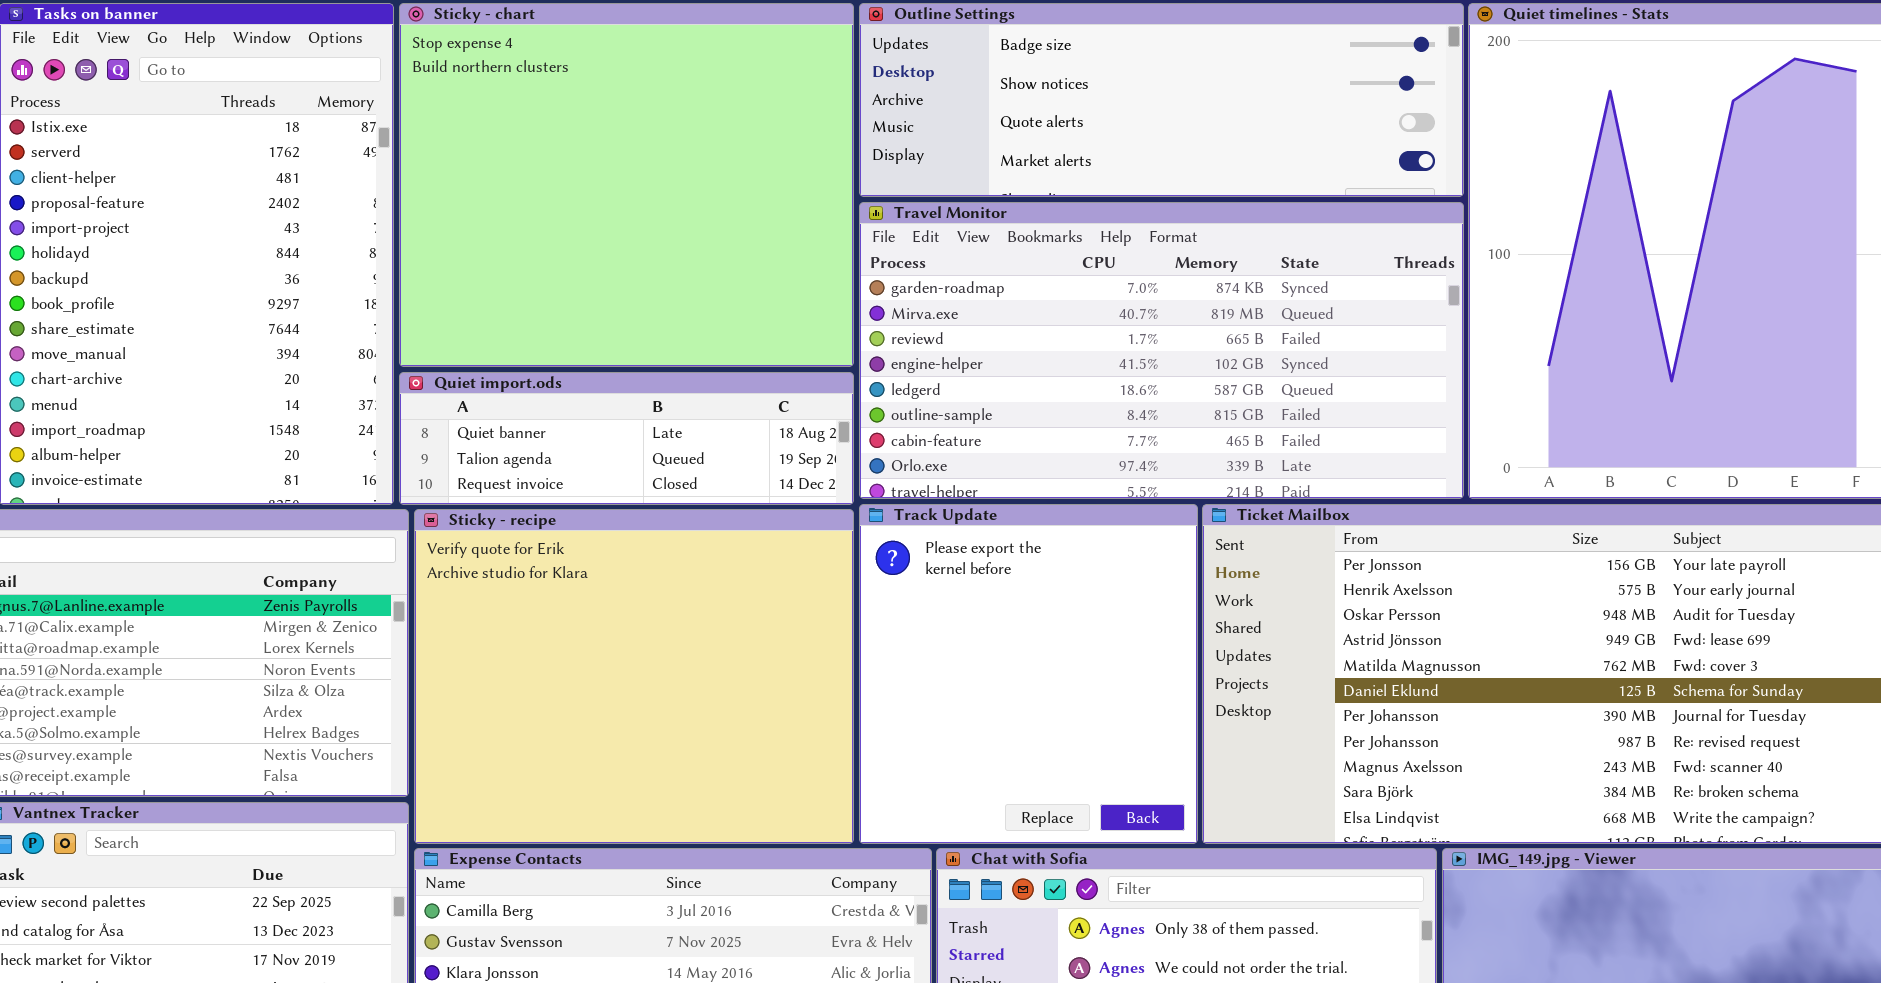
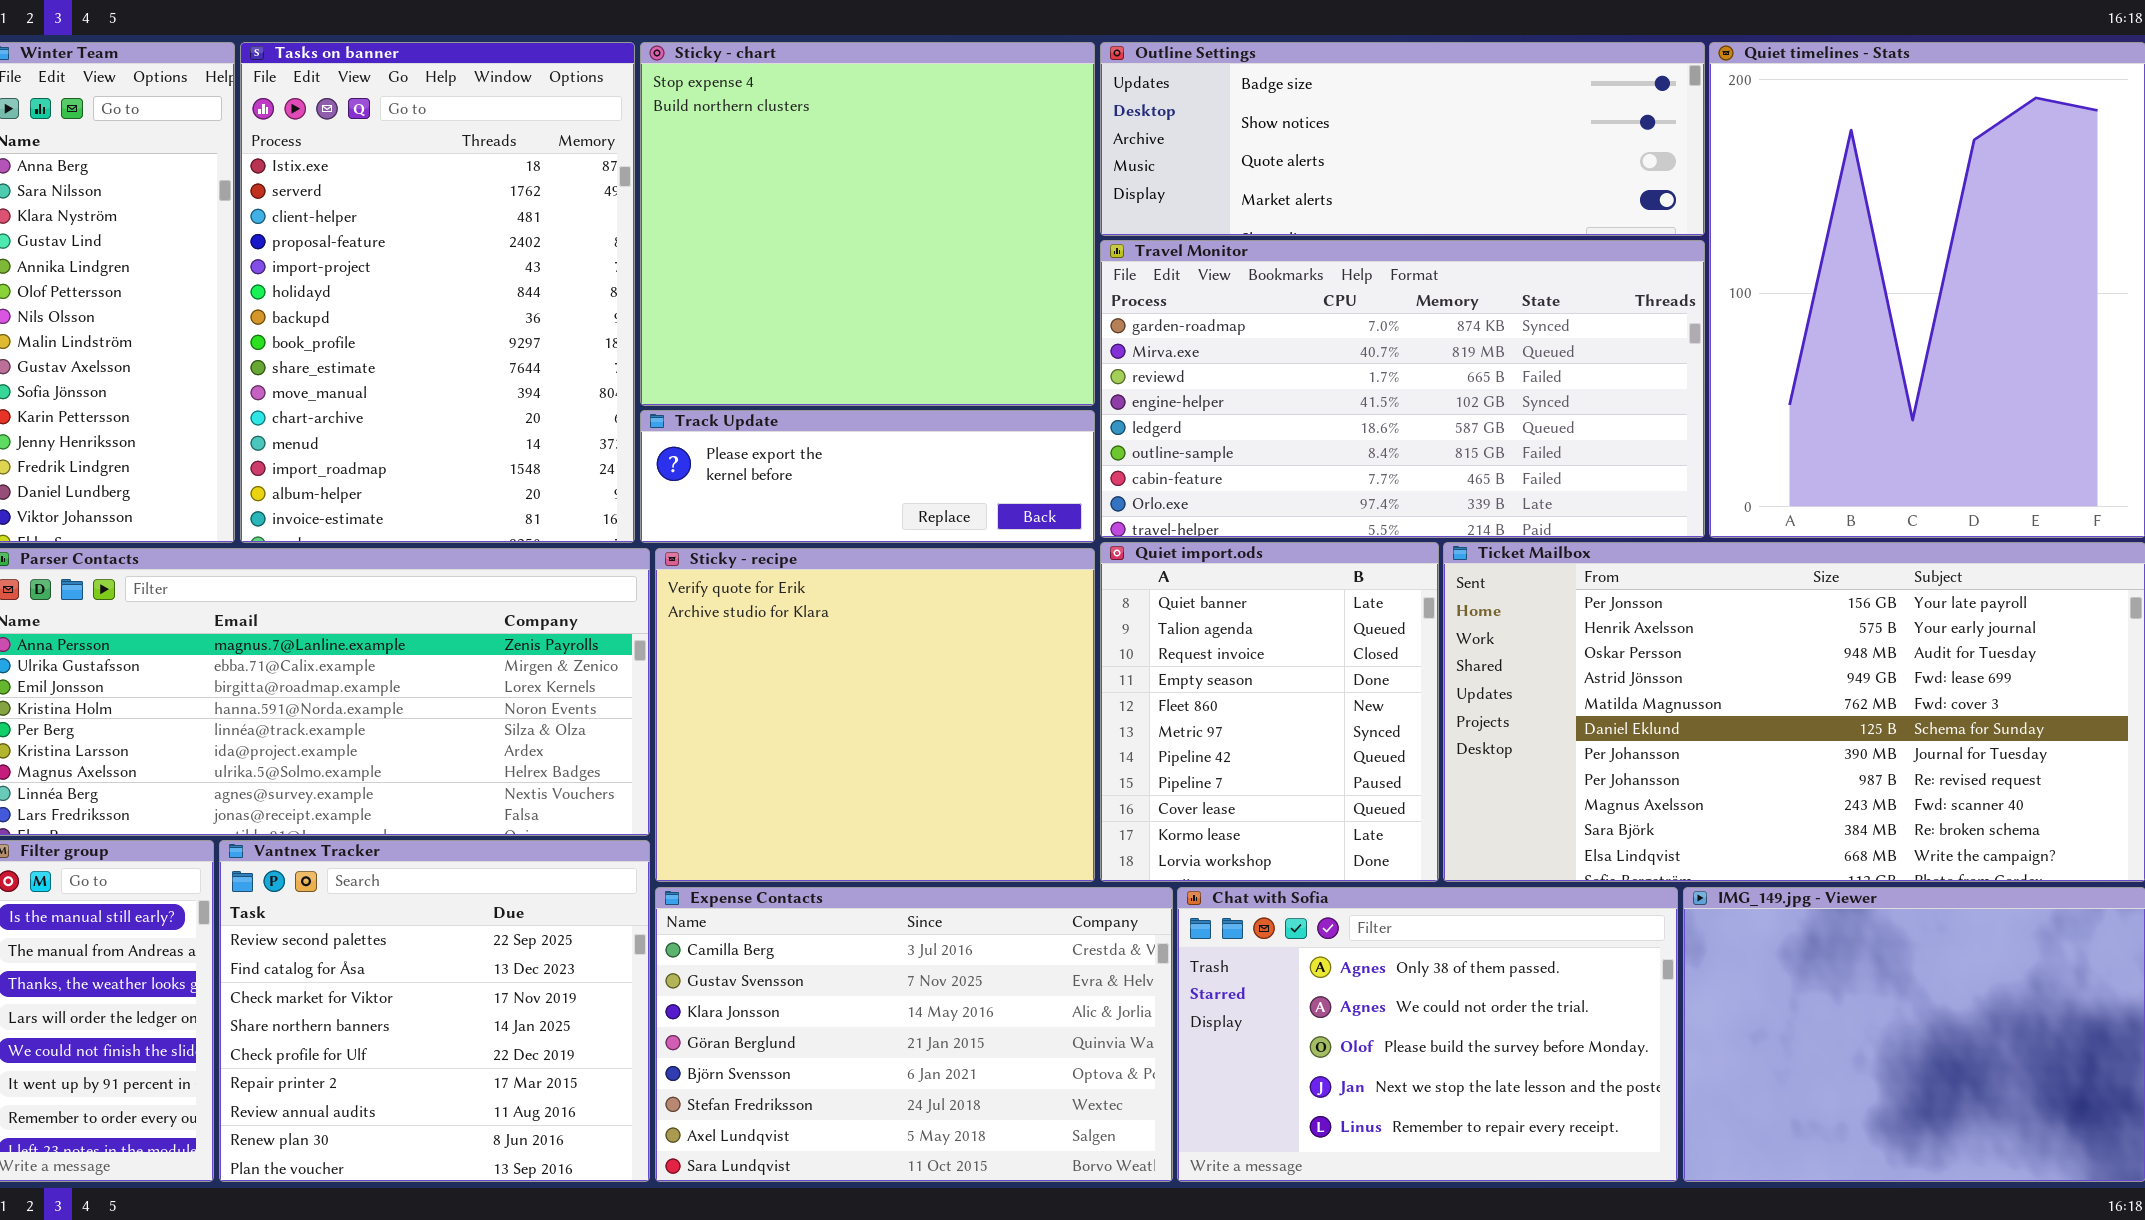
Quiet import.ods: [399,372,854,505] -> [1100,542,1439,882], moved, resized
Track Update: [859,504,1198,844] -> [640,410,1095,543], moved, resized

